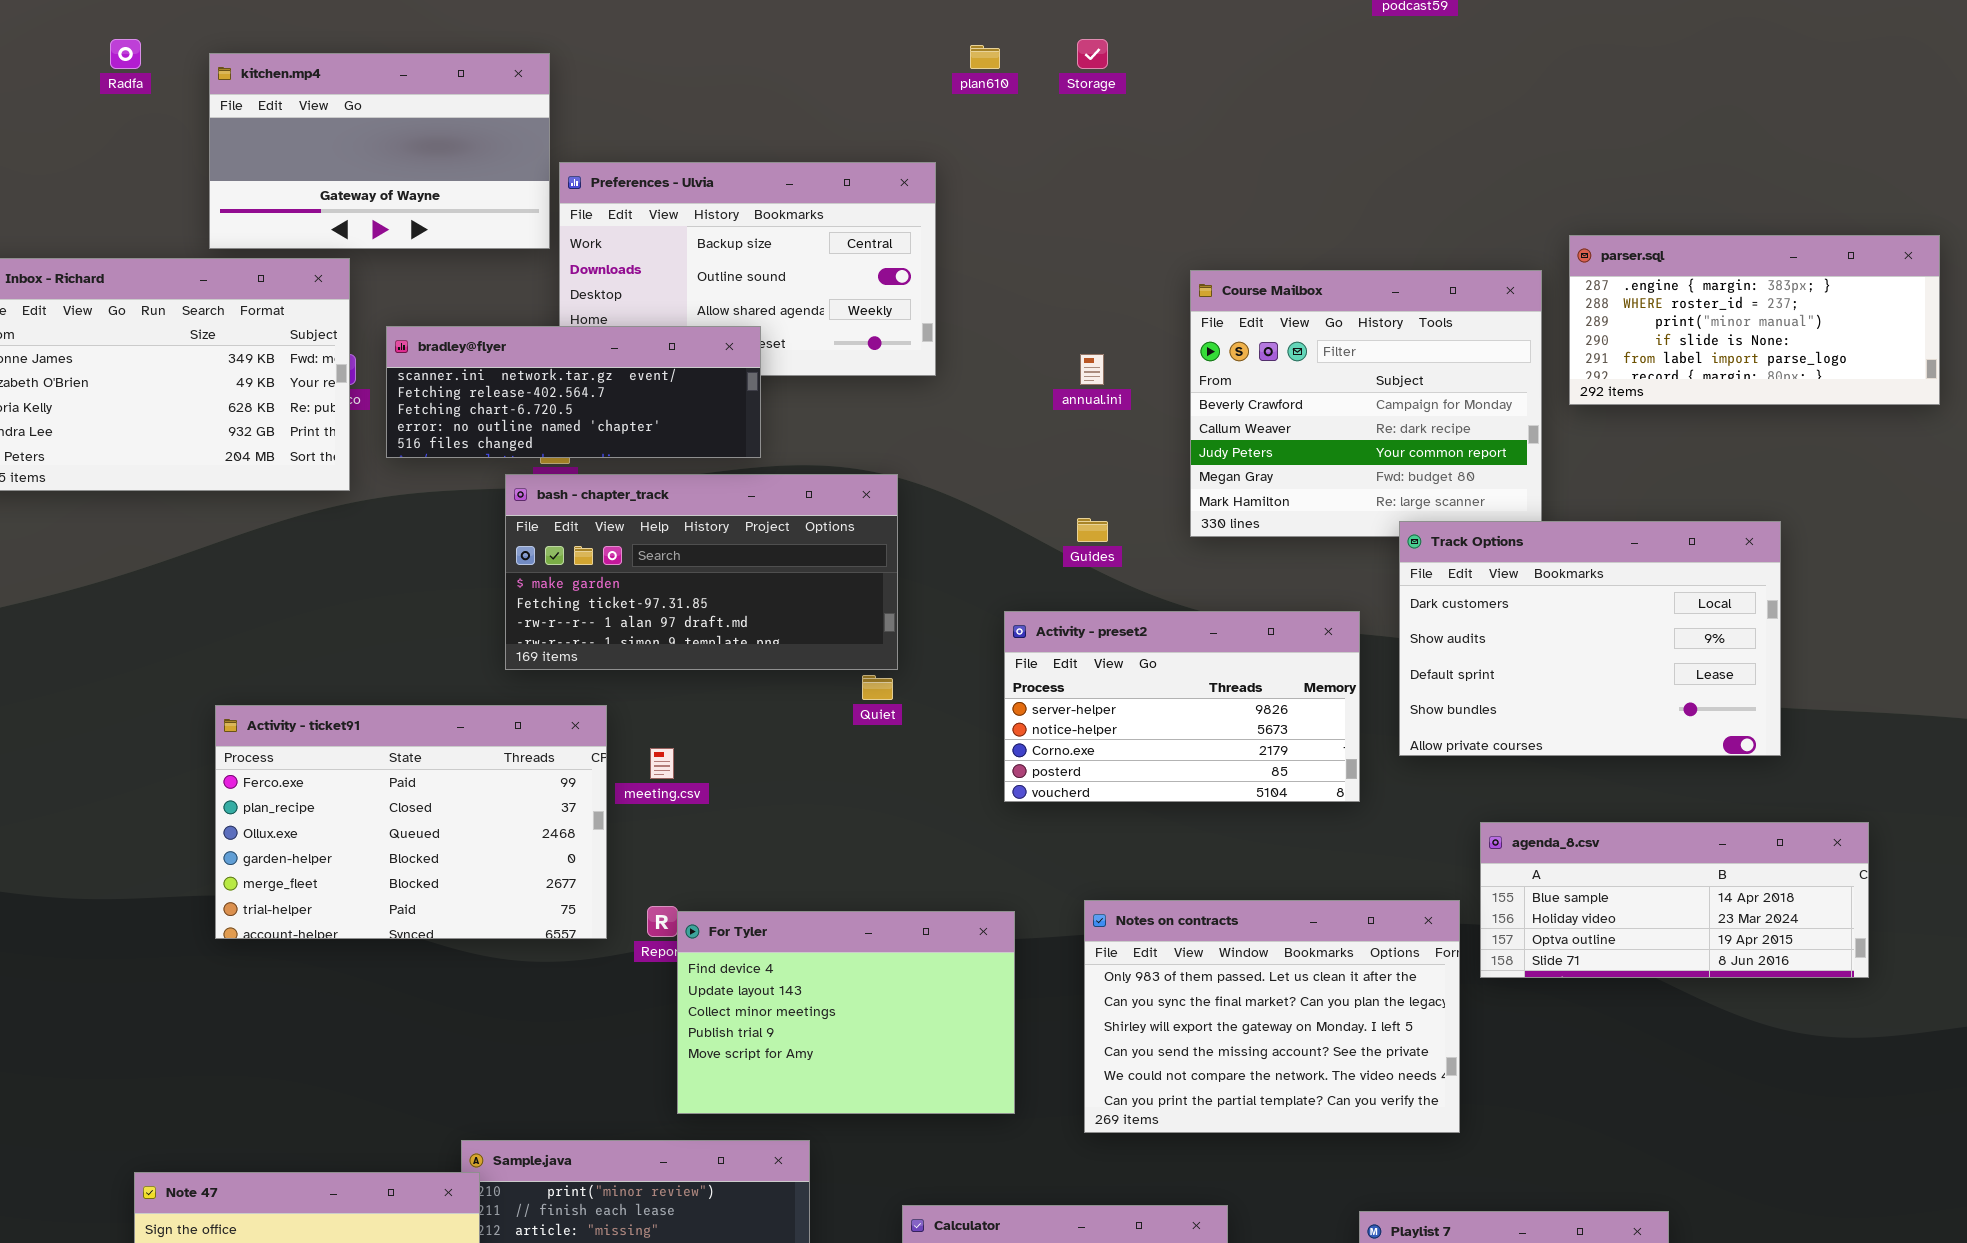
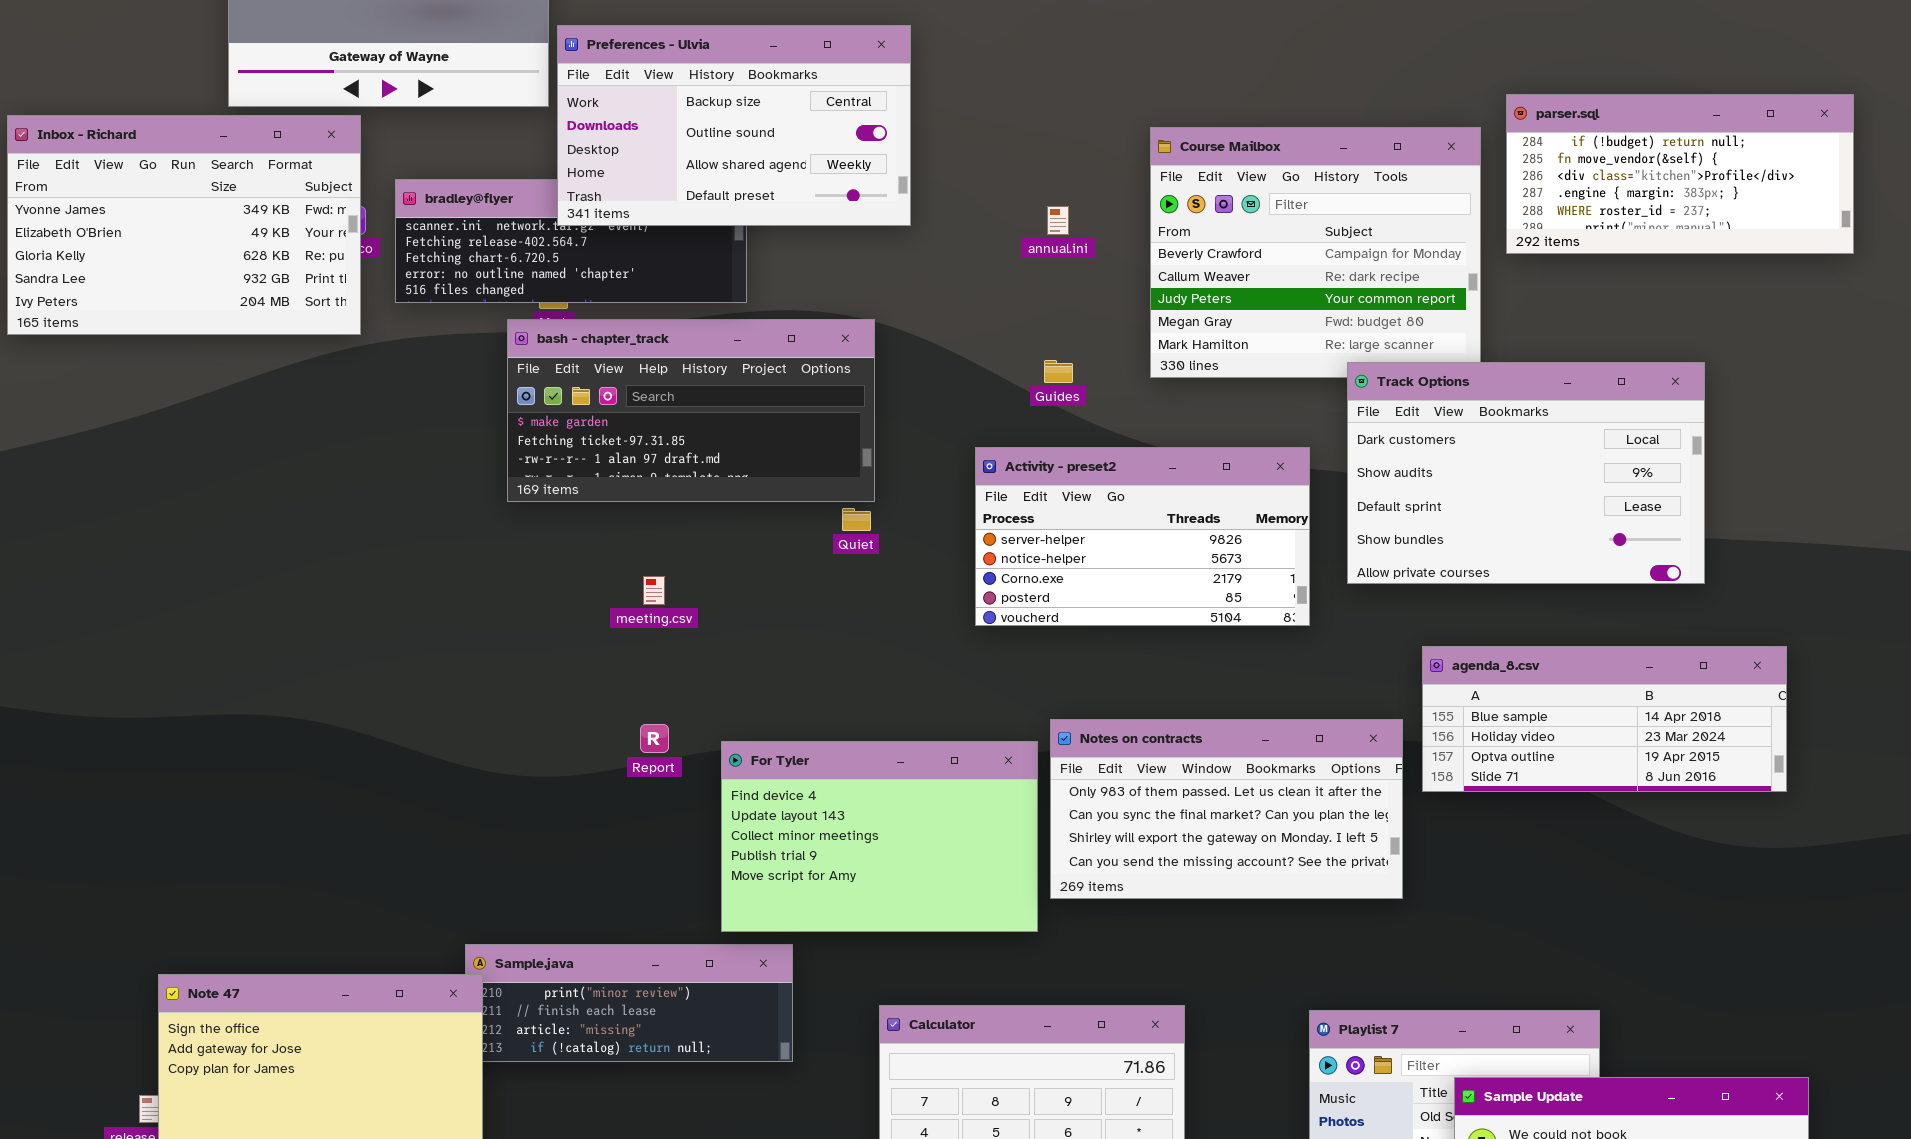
Preferences - Ulvia: [559,162,936,376] -> [557,25,911,226], raised
parser.sql: [1569,235,1940,405] -> [1506,94,1854,254], scrolled up 3 rows
Activity - ticket91: [215,705,607,939] -> none, closed
Notes on contracts: [1084,900,1460,1133] -> [1050,719,1403,899], resized
For Tyler: [677,911,1015,1114] -> [721,741,1038,932], moved

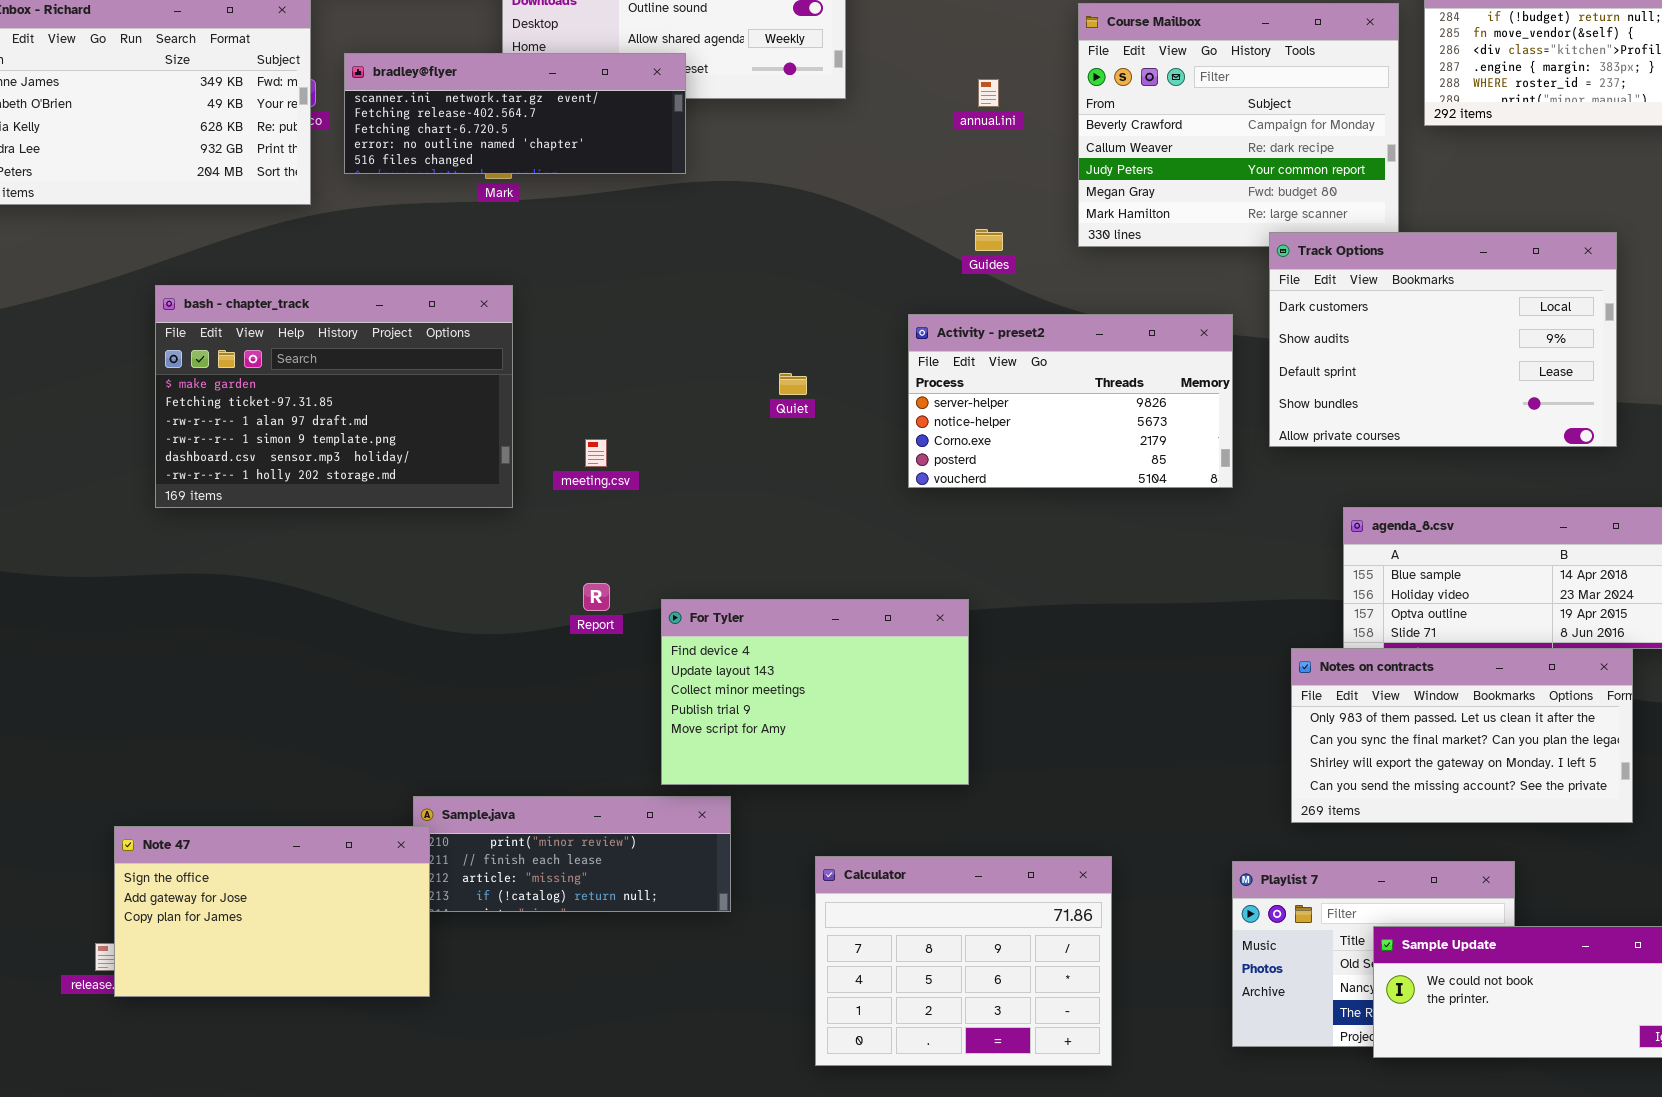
bradley@flyer: [395,179,747,303] -> [344,53,686,174], raised
bash - chapter_track: [507,319,875,502] -> [155,285,513,508], moved, resized
Notes on contracts: [1050,719,1403,899] -> [1291,648,1633,823], moved

